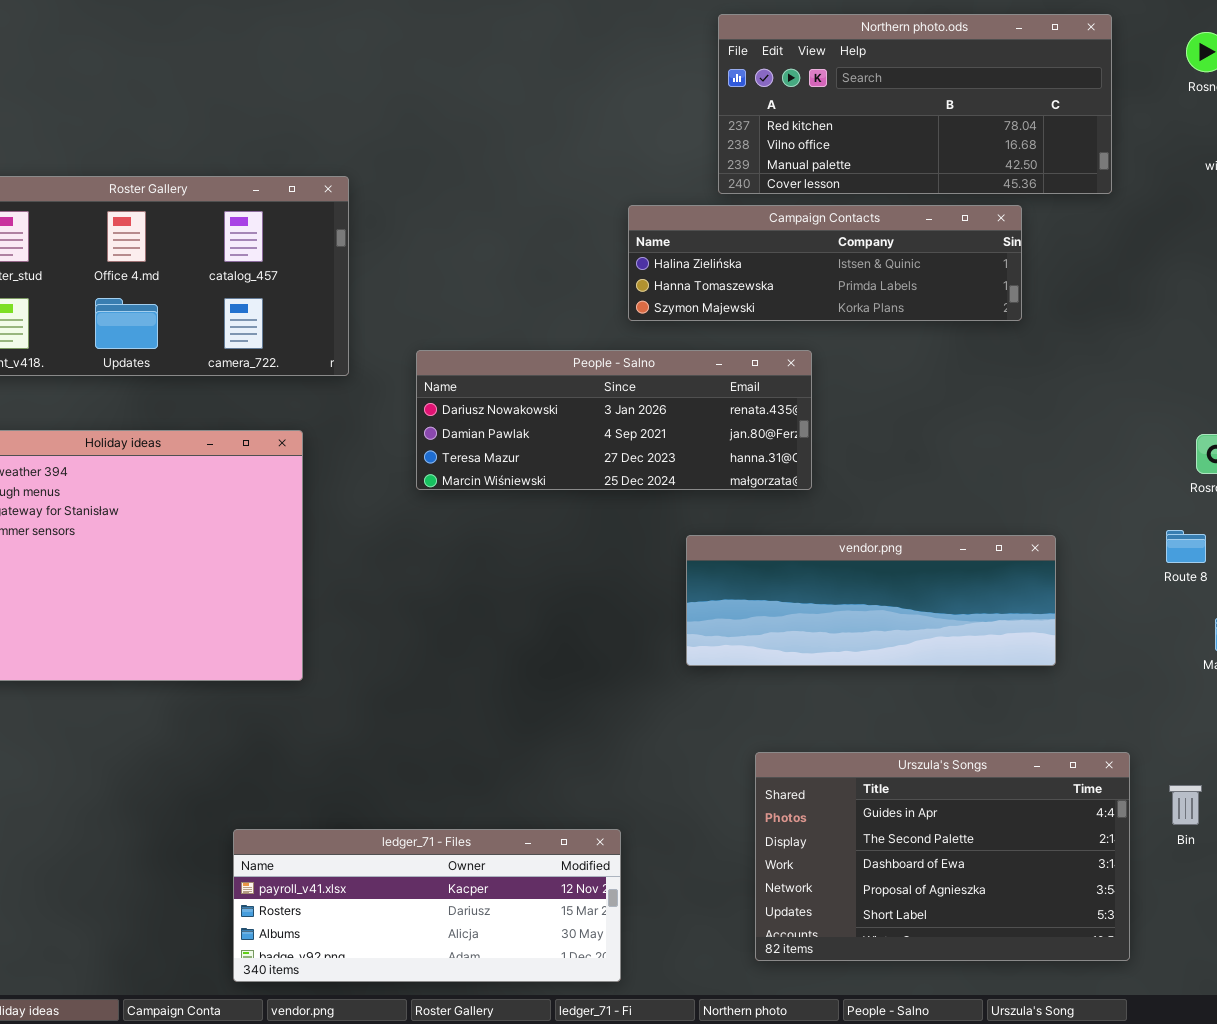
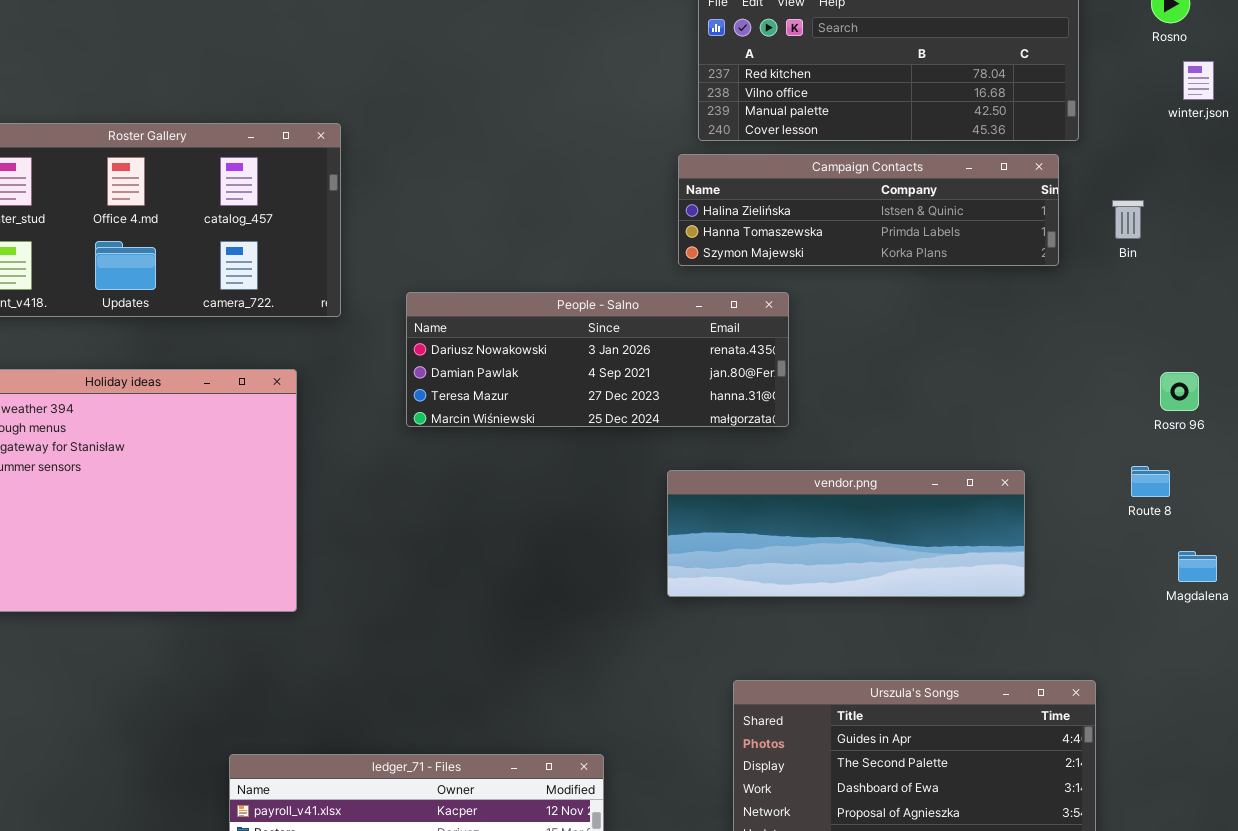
Campaign Contacts: [628,205,1022,321] -> [678,154,1059,266], moved
Bin: [1169,785,1202,825] -> [1112,200,1144,239], moved

